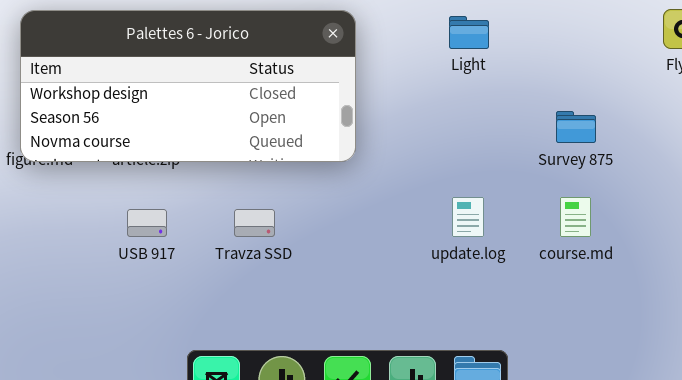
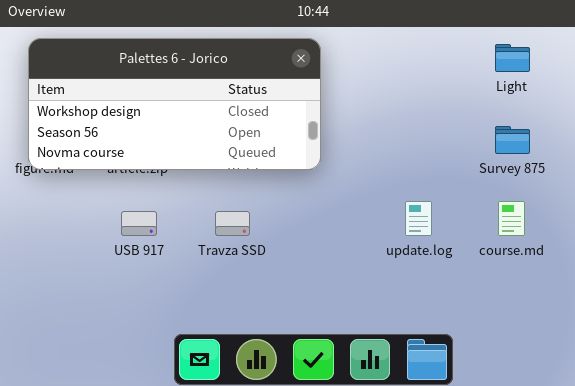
Light: [449,16,489,49] -> [495,44,530,72], moved

